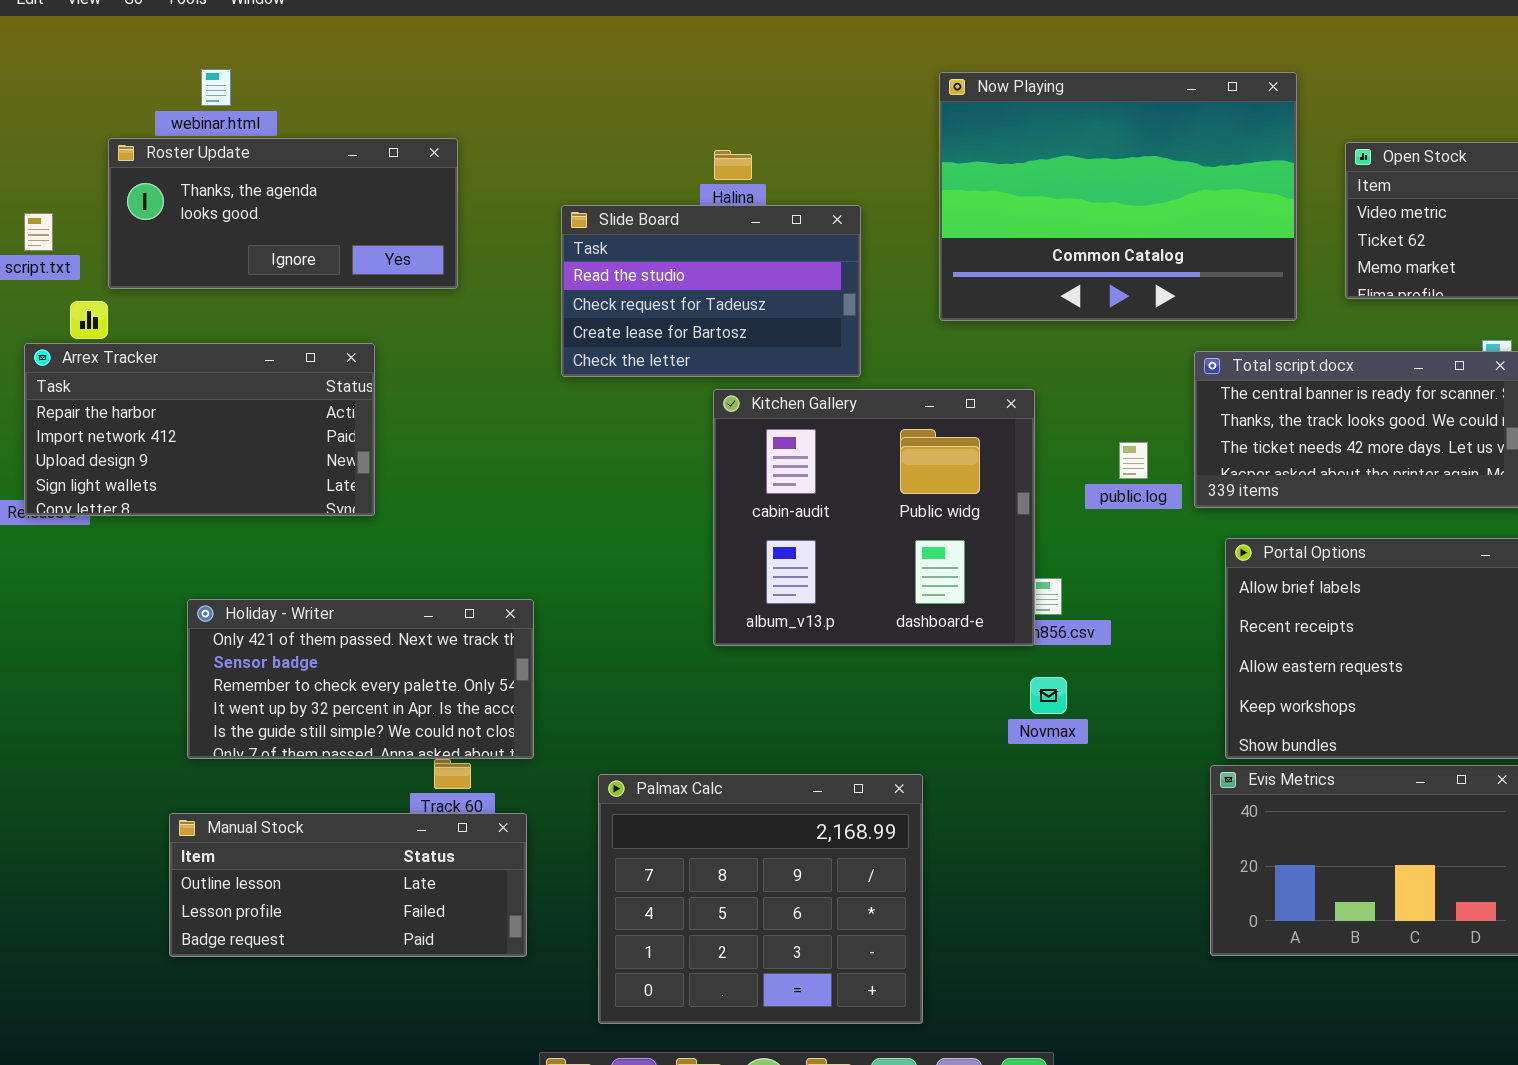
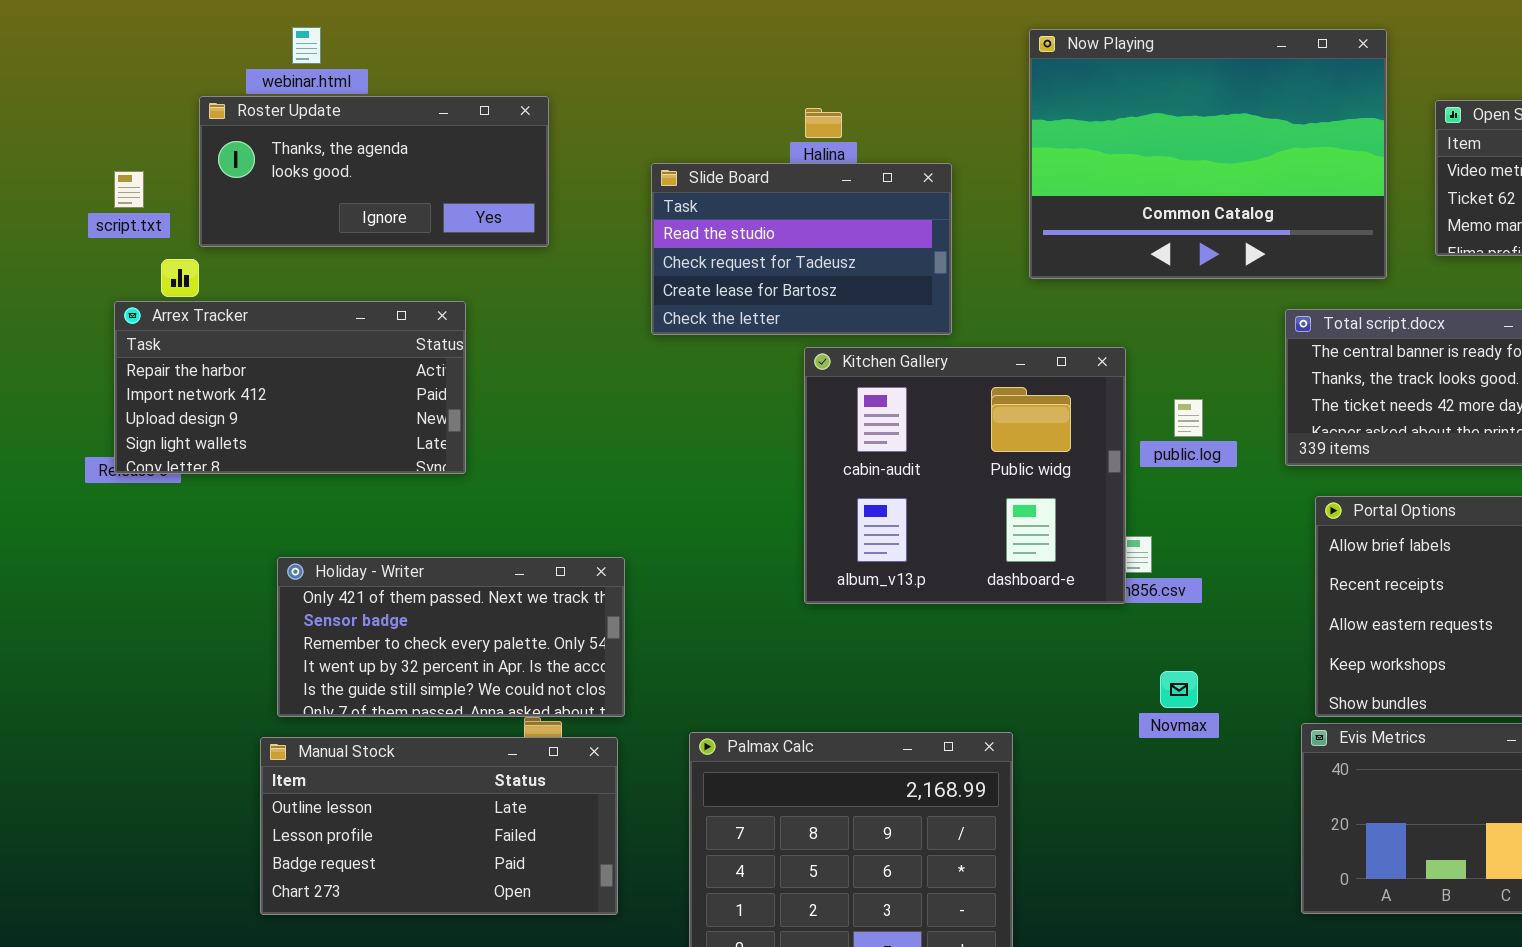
public.log: [1119,442,1148,479] -> [1174,399,1203,437], moved
Novmax: [1030,677,1067,714] -> [1160,671,1198,708], moved
Manual Stock: [169,813,527,957] -> [260,737,618,915], resized

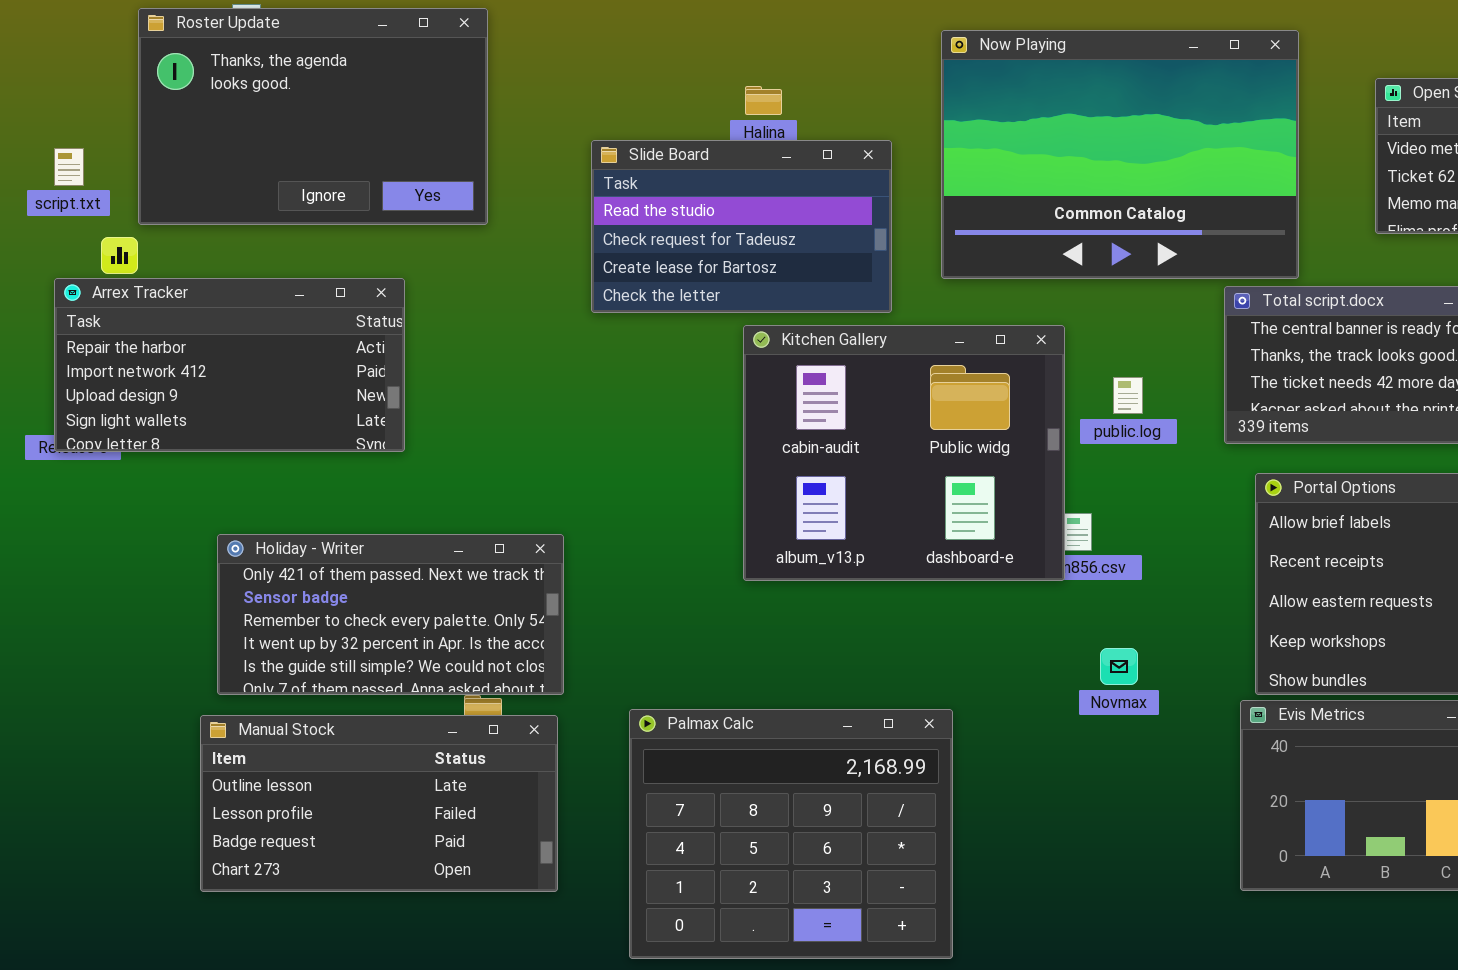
Now Playing: [1029,29,1387,279] -> [941,30,1299,279], moved
Roster Update: [199,96,549,247] -> [138,8,488,225], resized

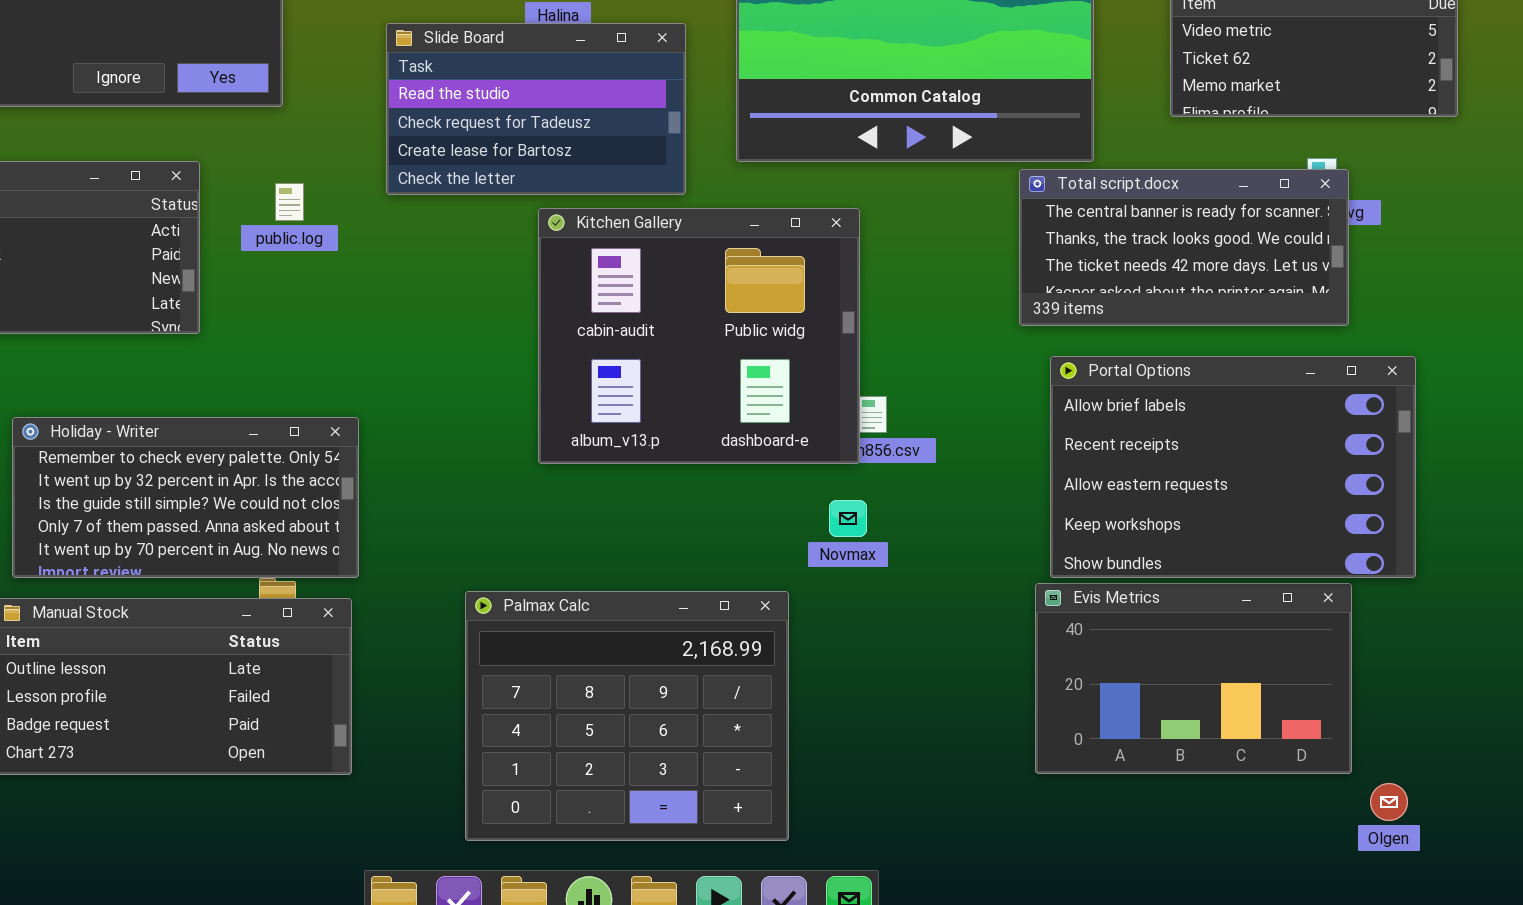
public.log: [1113,377,1143,414] -> [275,183,304,221], moved
Holiday - Writer: [217,534,564,695] -> [12,417,359,578], scrolled down 2 rows
Novmax: [1100,648,1138,685] -> [829,500,867,537], moved
Palmax Calc: [629,709,953,959] -> [465,591,789,841], moved

